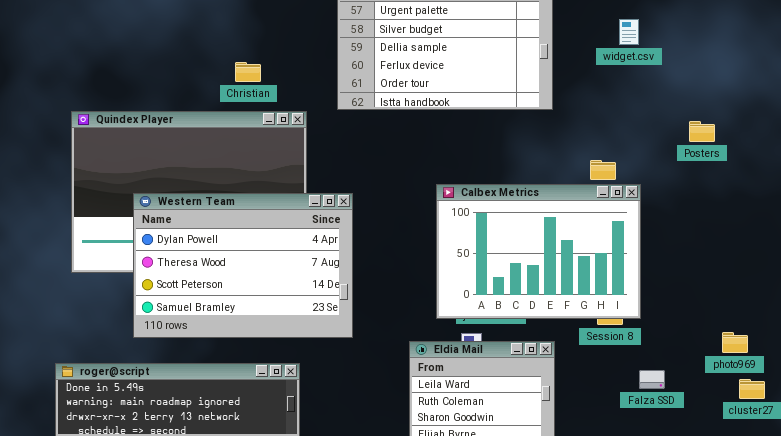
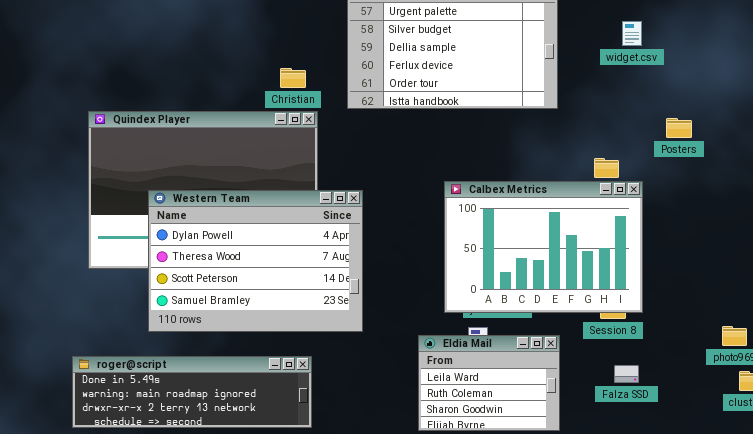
Christian: [235,62,261,82] -> [280,68,306,88], moved
Posters: [689,121,715,142] -> [666,118,692,138], moved
Falza SSD: [639,370,665,389] -> [614,365,639,383], moved

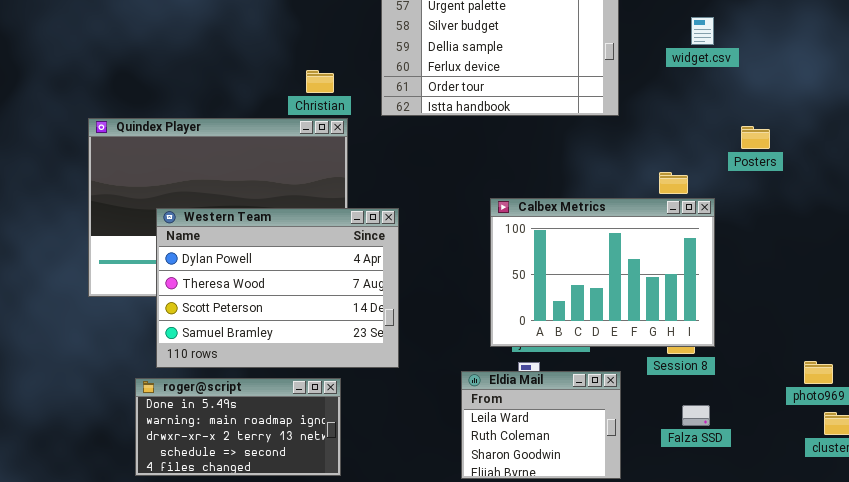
roger@script: [72,356,312,428] -> [135,378,341,476], resized

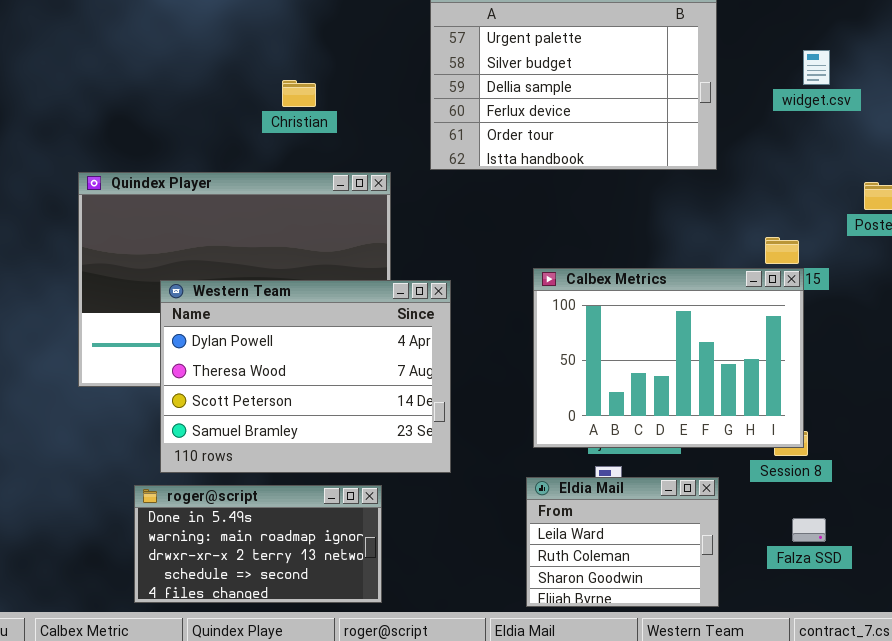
Christian: [306,70,334,93] -> [282,80,316,107], moved
Calbex Metrics: [490,198,715,347] -> [533,268,804,448], moved

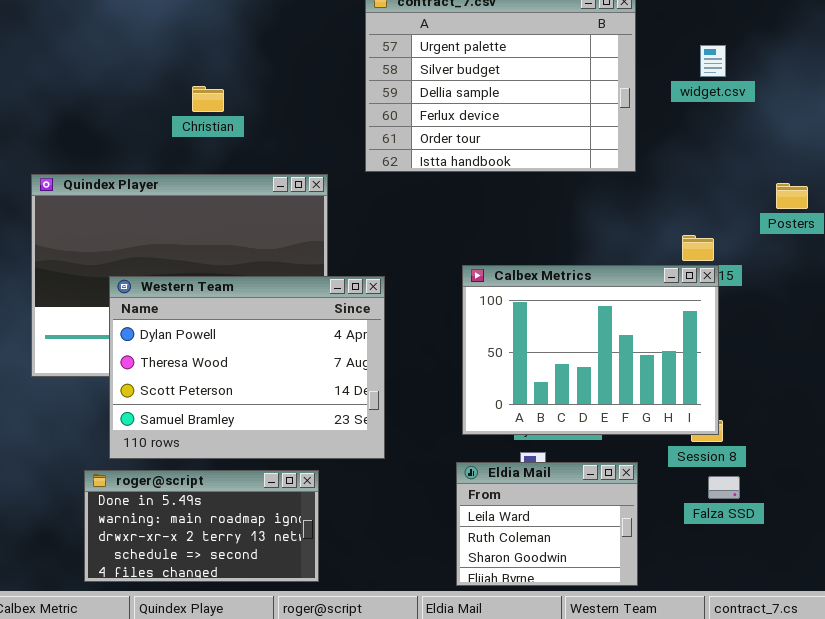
widget.csv: [803,50,830,85] -> [700,45,726,77], moved
Christian: [282,80,316,107] -> [192,86,224,112], moved
Falza SSD: [792,518,826,542] -> [708,476,740,499], moved

